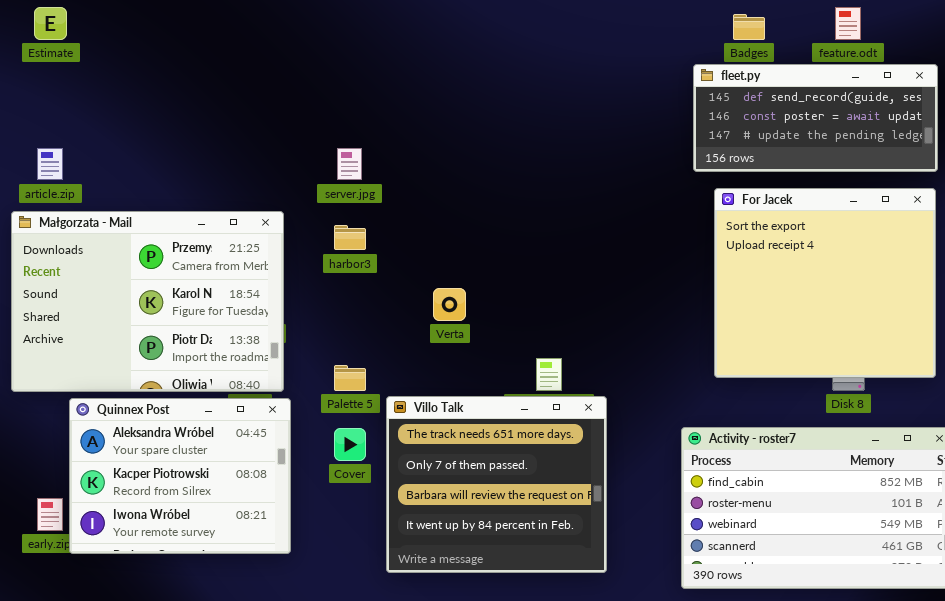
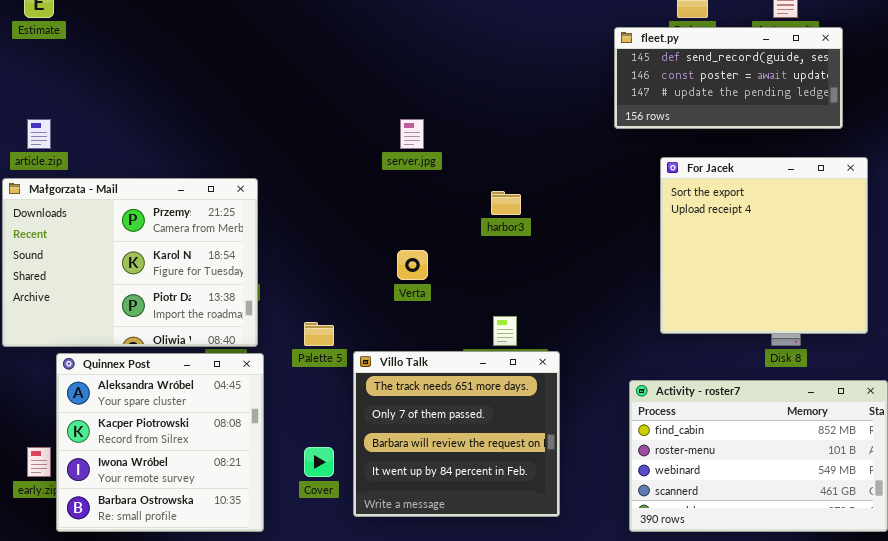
fleet.py: [693,64,938,172] -> [614,27,843,129], moved
server.jpg: [337,148,362,180] -> [400,119,424,149], moved
harbor3: [334,225,366,250] -> [491,191,521,215], moved
Quinnex Post: [69,398,291,554] -> [56,353,264,532], resized
Cover: [334,428,366,461] -> [304,447,334,477], moved

